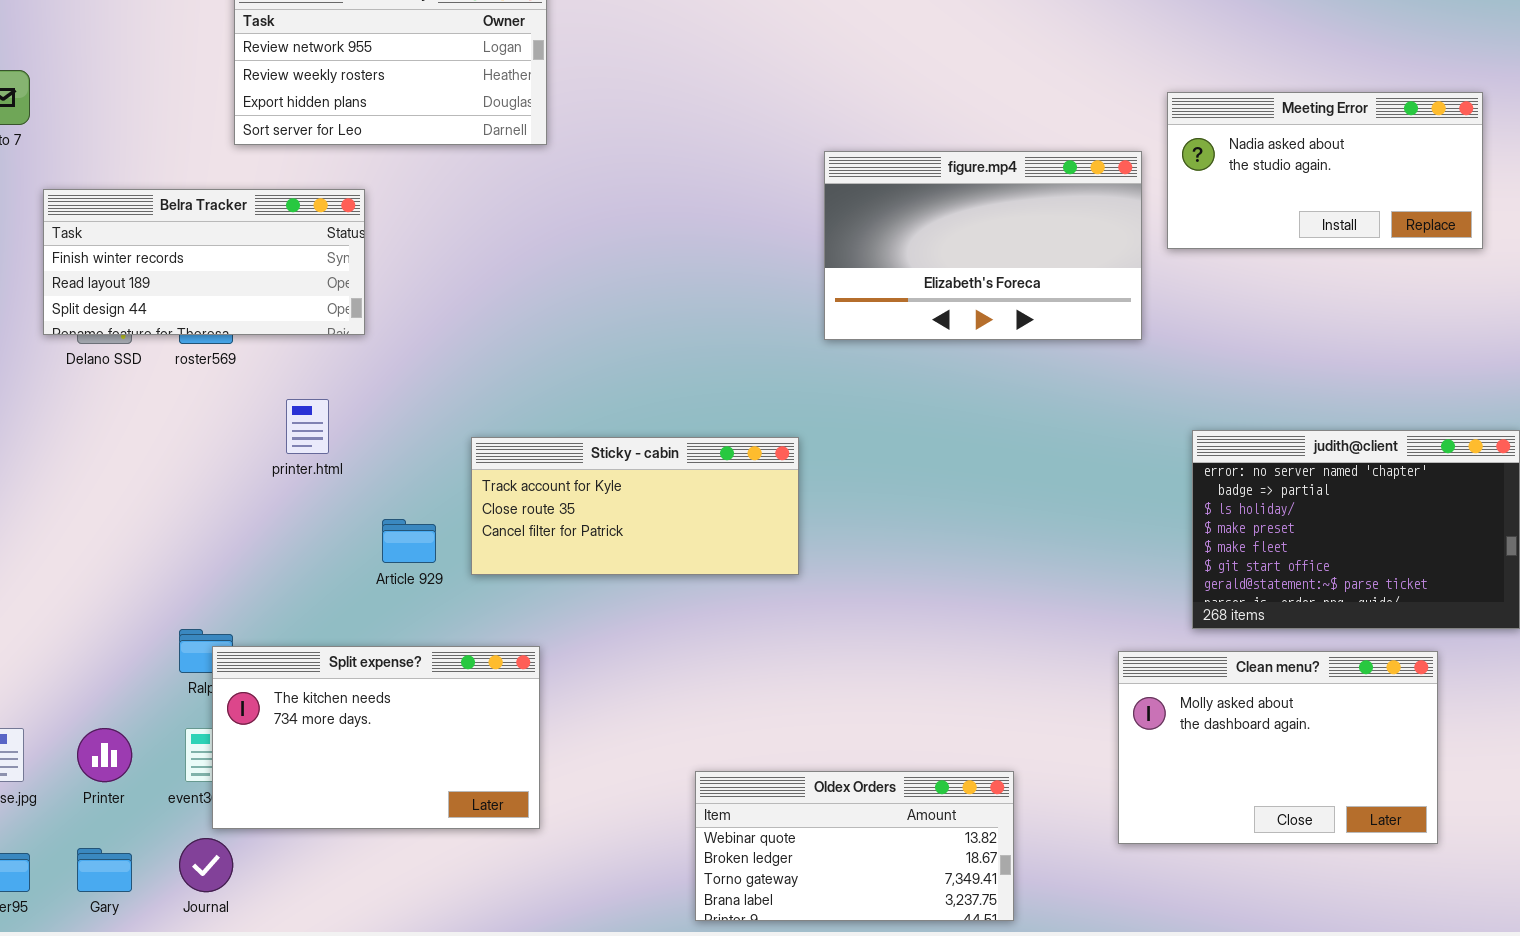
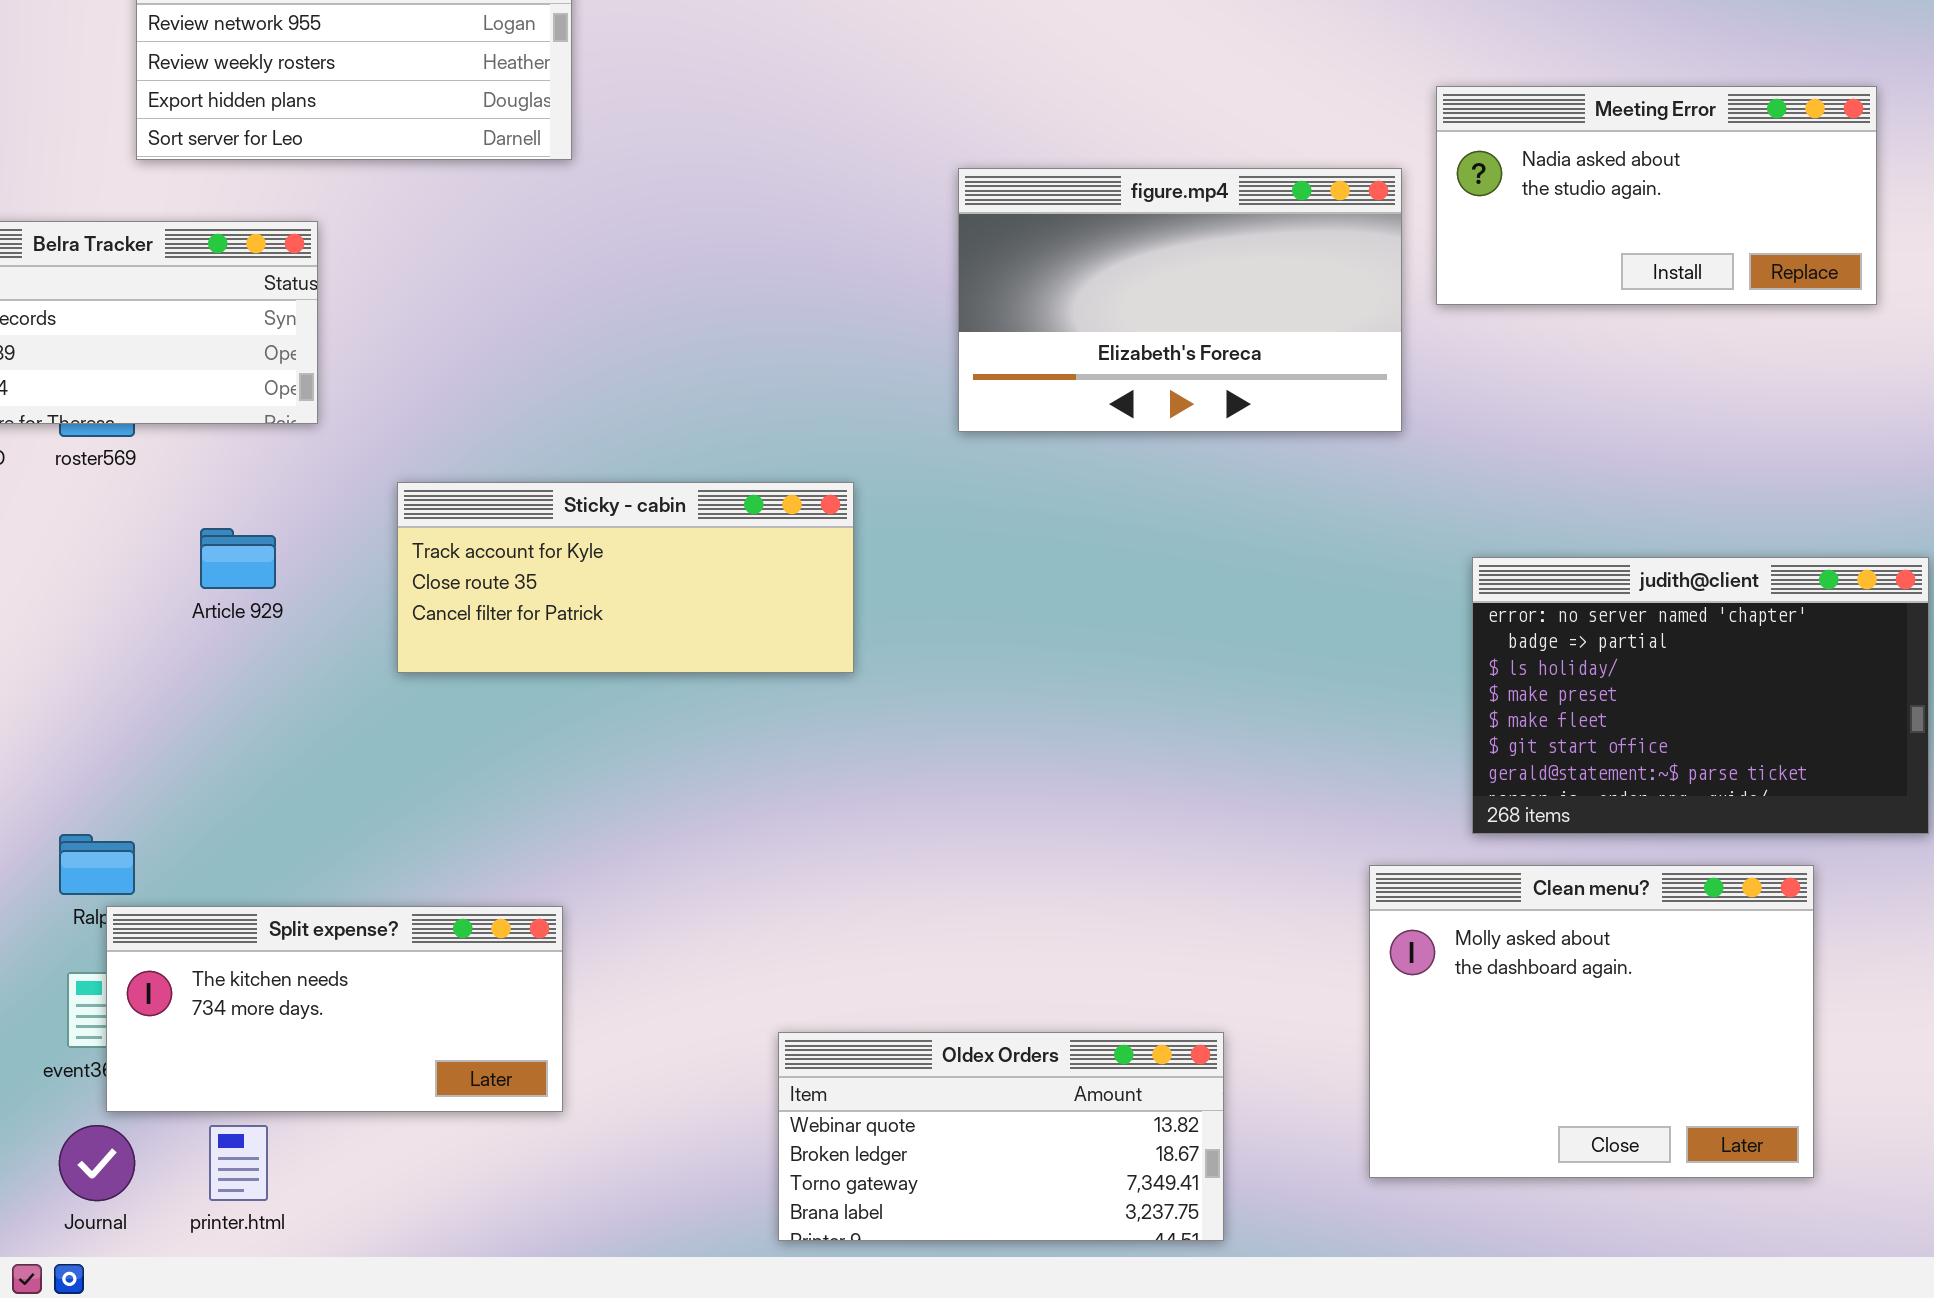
printer.html: [286,399,329,454] -> [209,1125,268,1201], moved
Sticky - cabin: [471,437,799,575] -> [397,482,854,673], moved
Article 929: [382,519,436,563] -> [200,528,276,589], moved
Split expense?: [212,646,540,829] -> [106,906,563,1112], resized
Clean menu?: [1118,651,1438,844] -> [1369,865,1814,1178], resized

